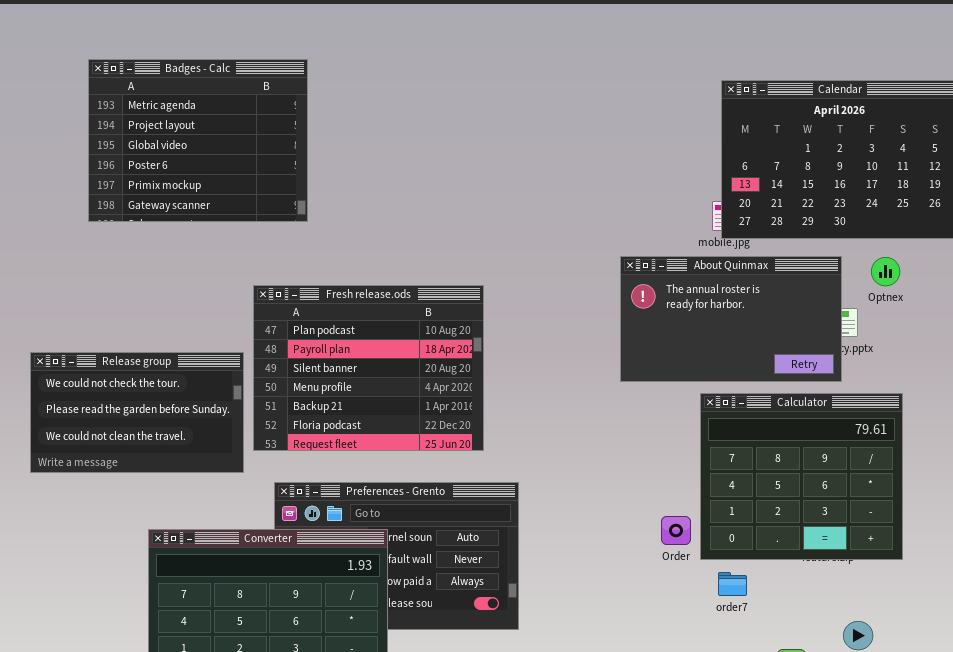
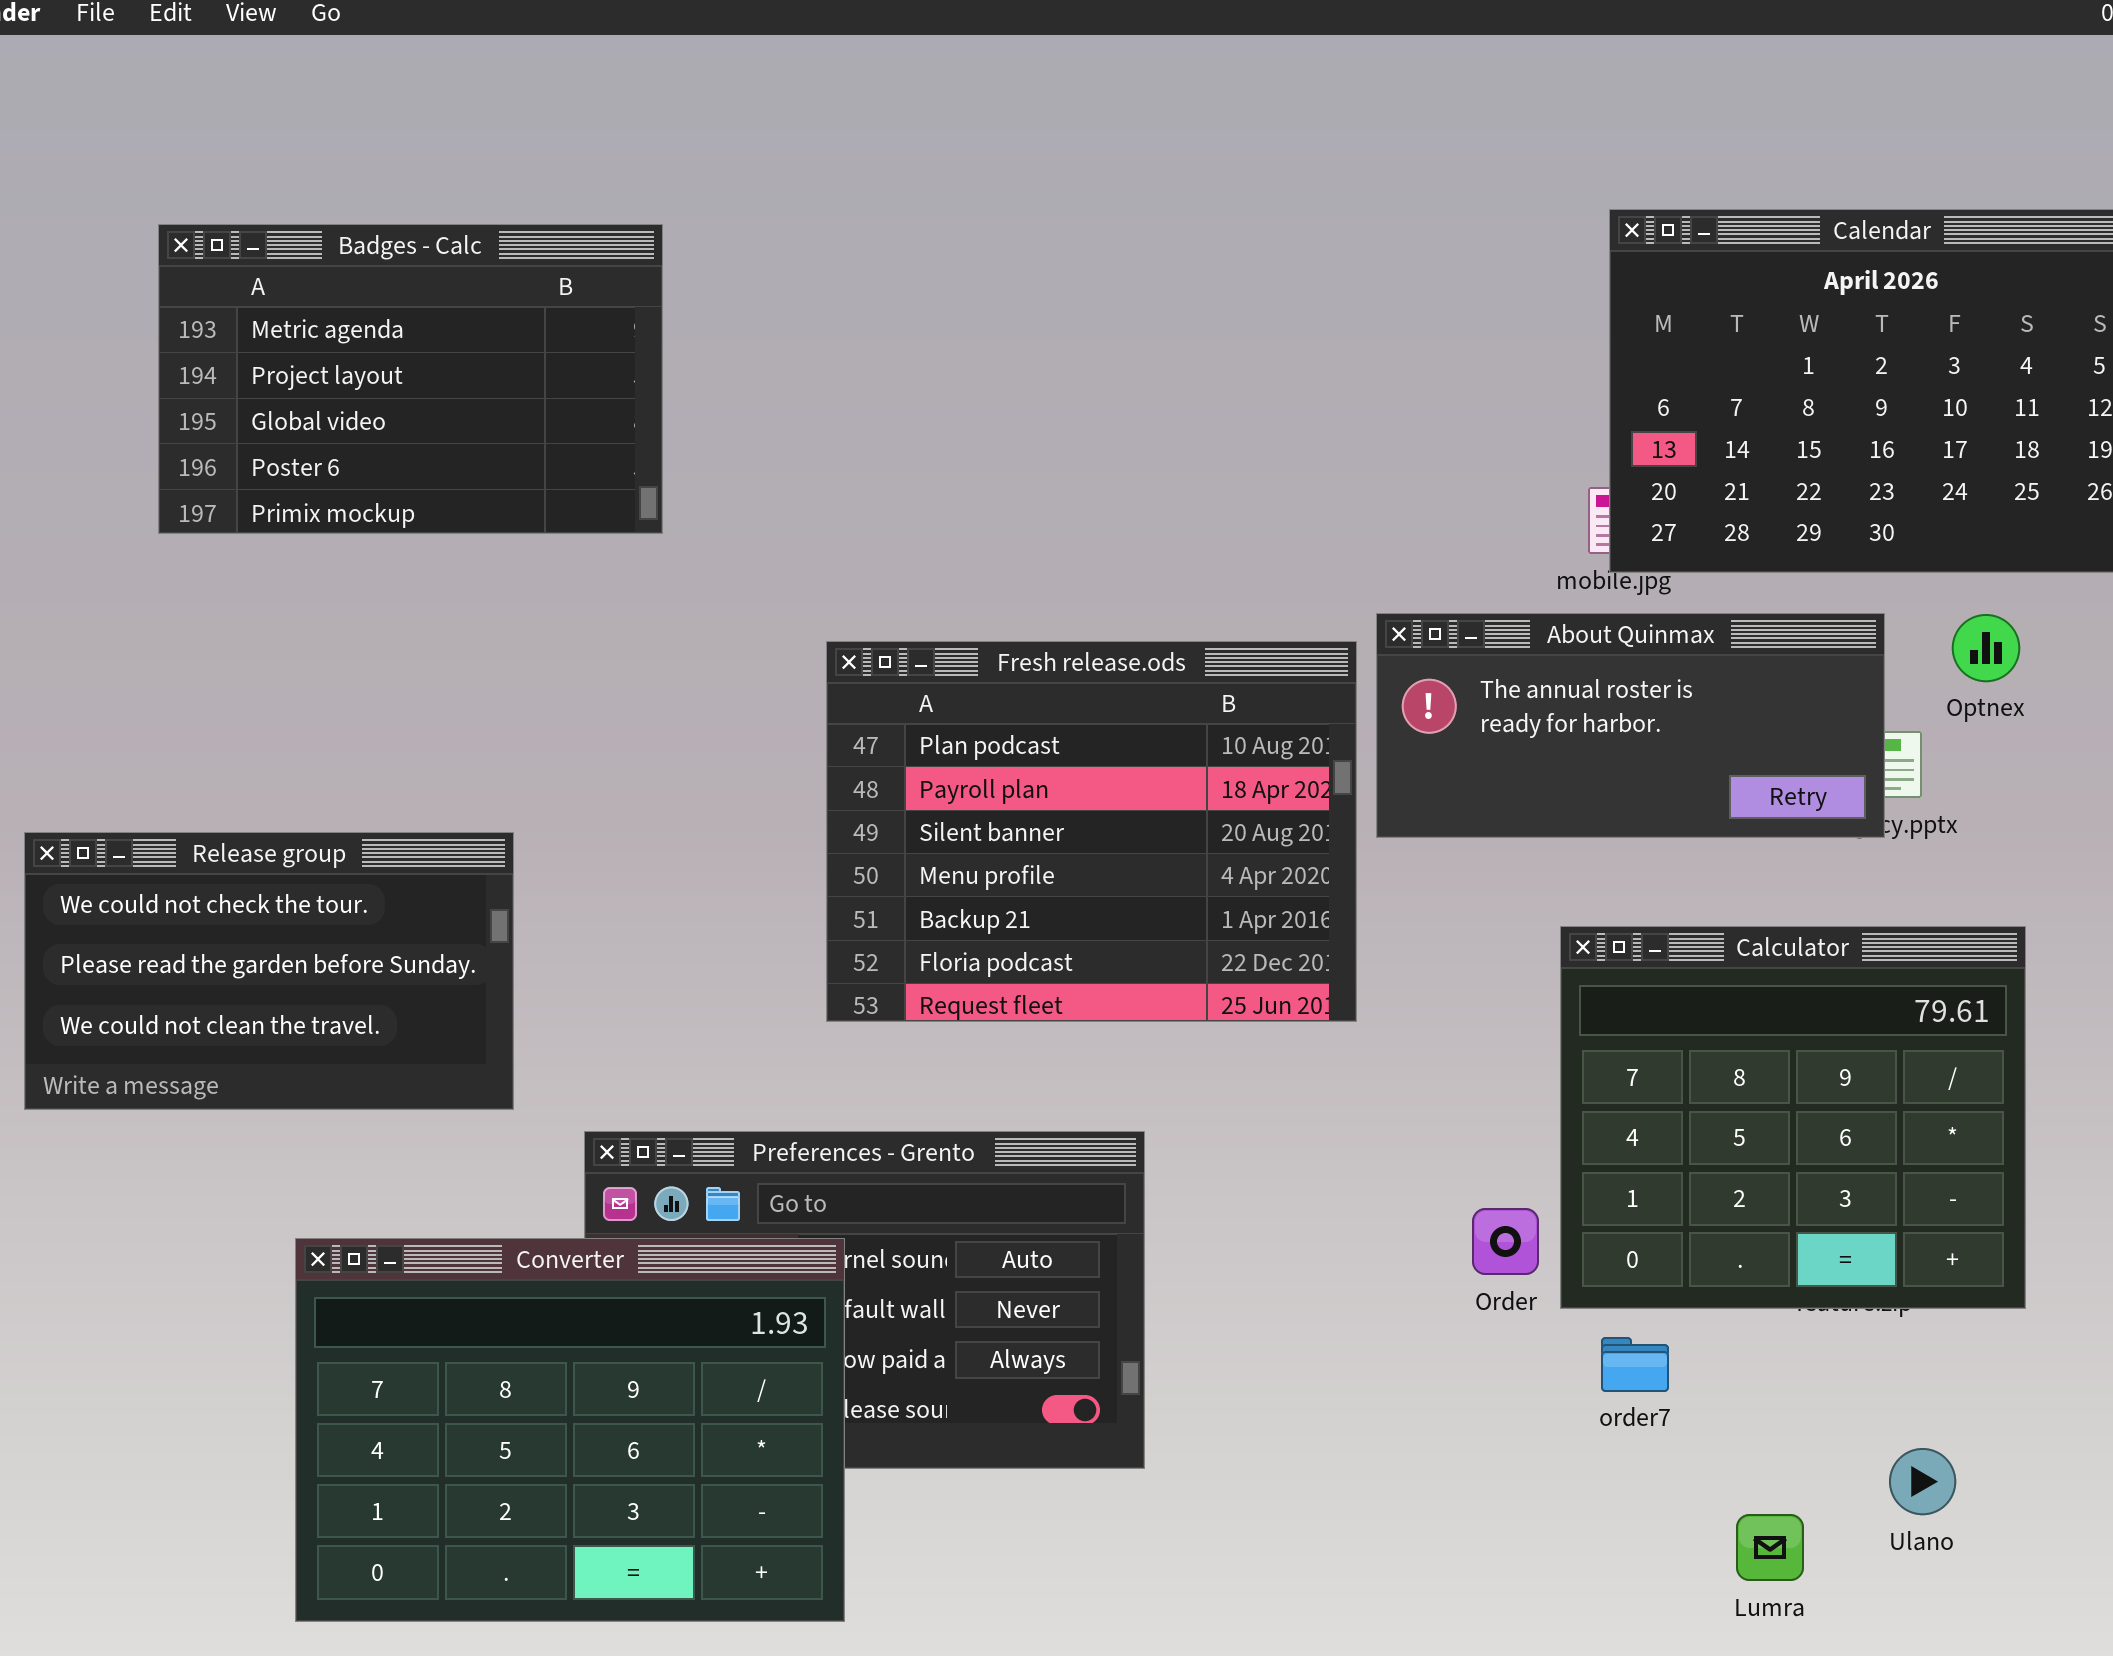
Badges - Calc: [88,59,308,222] -> [158,224,663,534], resized
About Quinmax: [620,256,842,382] -> [1376,613,1885,838], resized
Fresh release.ods: [253,285,484,451] -> [826,641,1357,1022], moved

